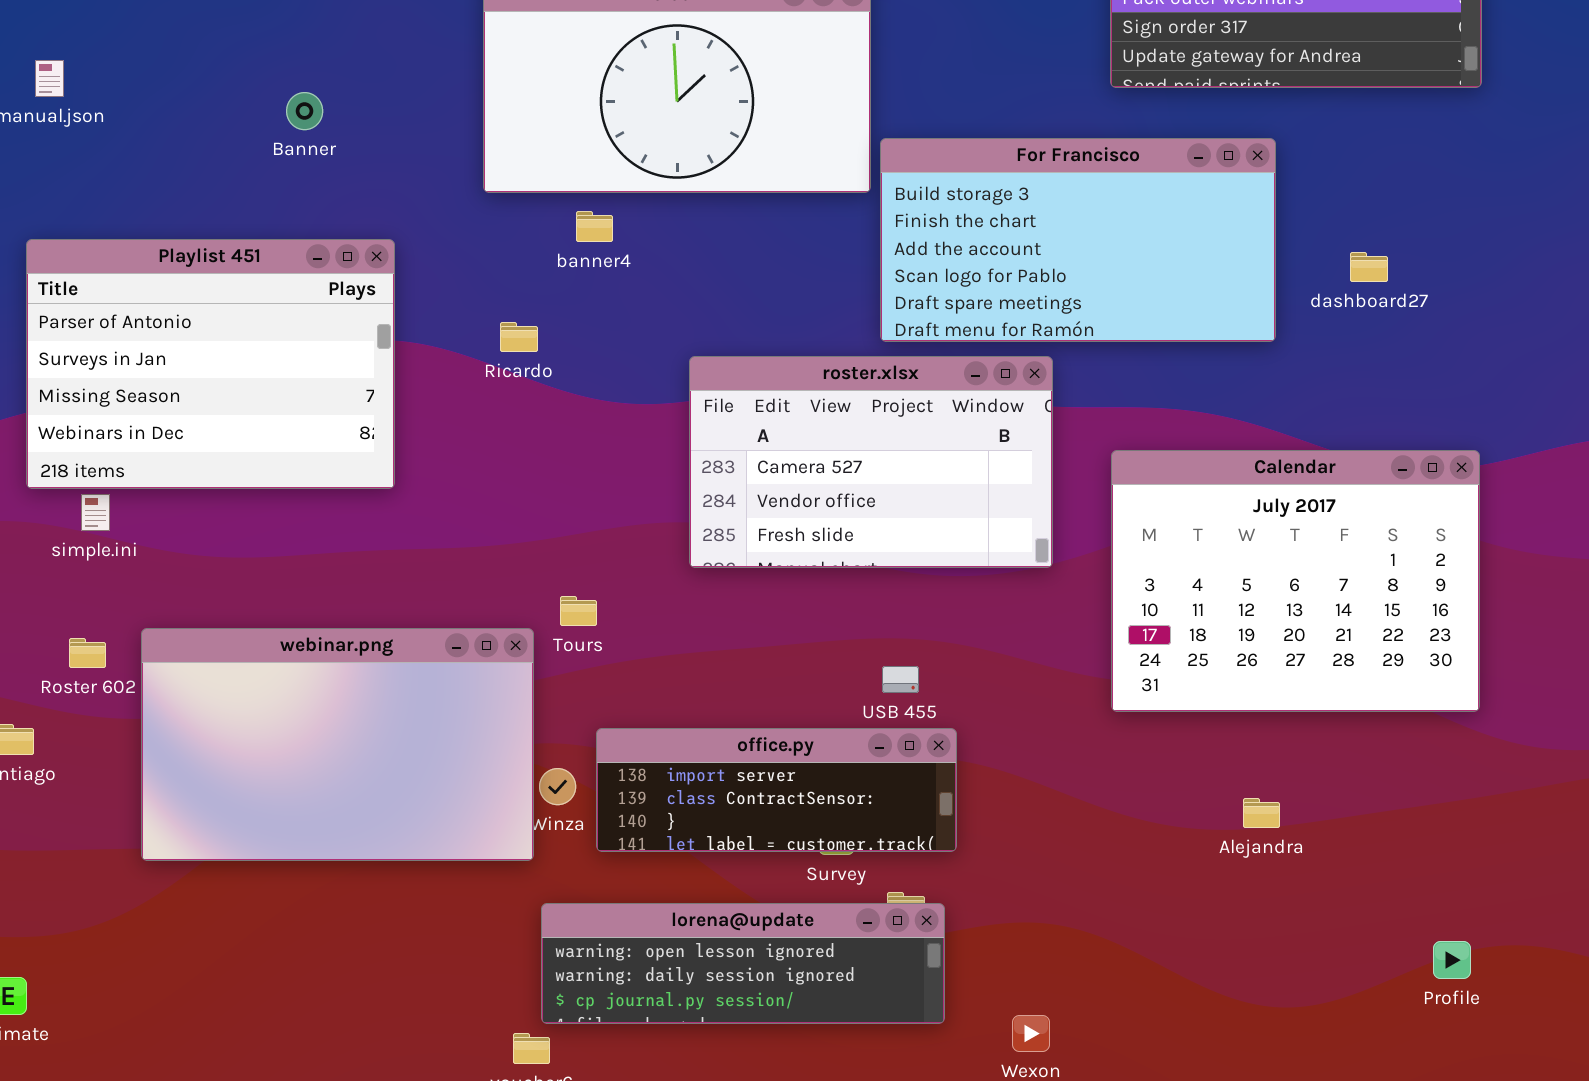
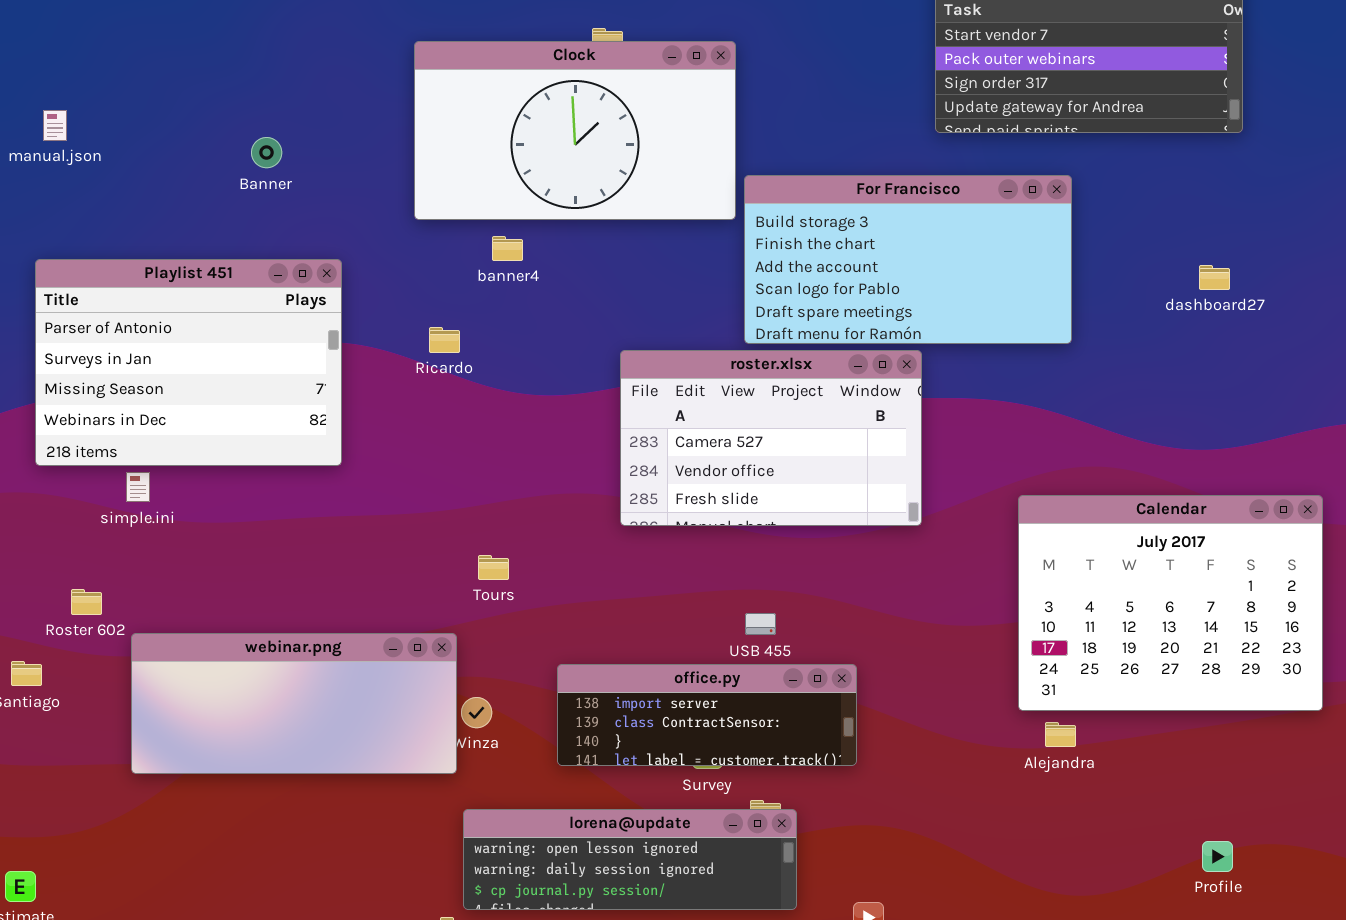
dashboard27: [1350,252,1388,282] -> [1199,265,1230,290], moved
roster.xlsx: [689,356,1053,568] -> [620,350,922,526], moved
Calendar: [1111,450,1480,712] -> [1018,495,1323,711], moved
simple.ini: [81,494,110,531] -> [126,472,150,502], moved
webinar.png: [141,628,534,861] -> [131,633,457,774], resized
office.py: [596,728,957,852] -> [557,664,857,766], moved

